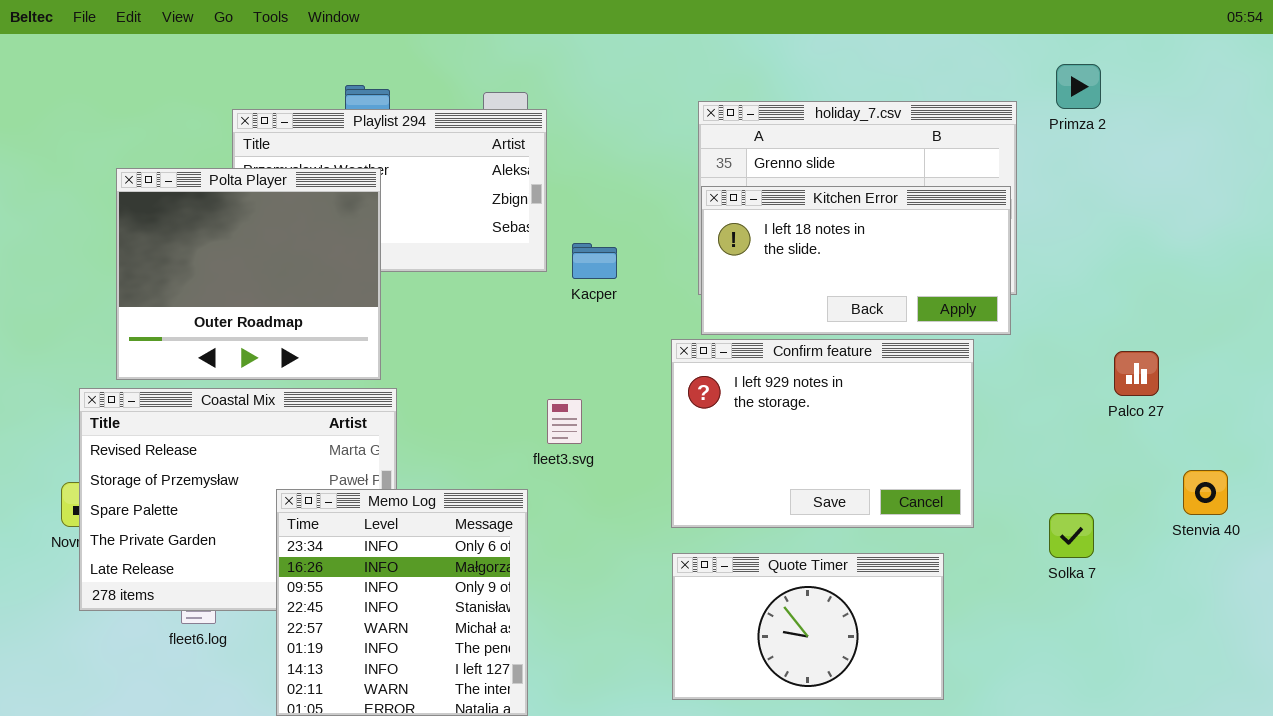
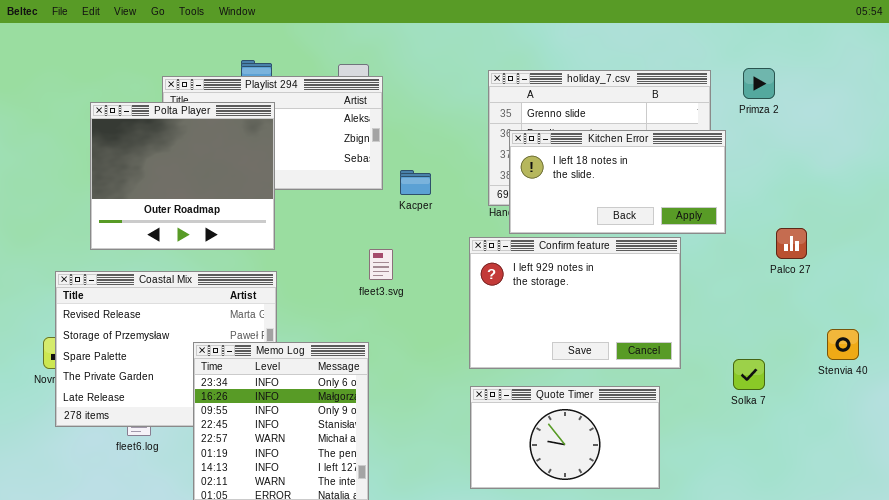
Primza 2: [1056,64,1101,109] -> [743,68,775,99], moved
Polta Player: [116,168,381,380] -> [90,102,275,250], moved
Kitchen Error: [701,186,1011,335] -> [509,130,726,234], moved
Palco 27: [1114,351,1159,396] -> [776,228,807,259], moved
fleet3.svg: [547,399,582,444] -> [369,249,393,280], moved

